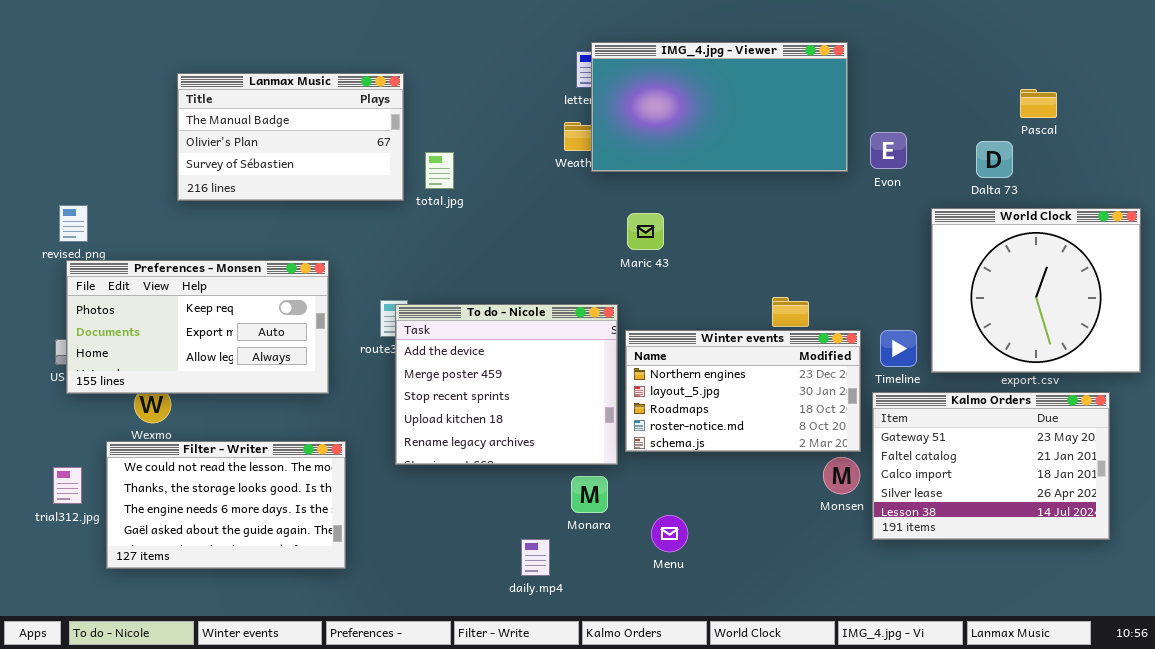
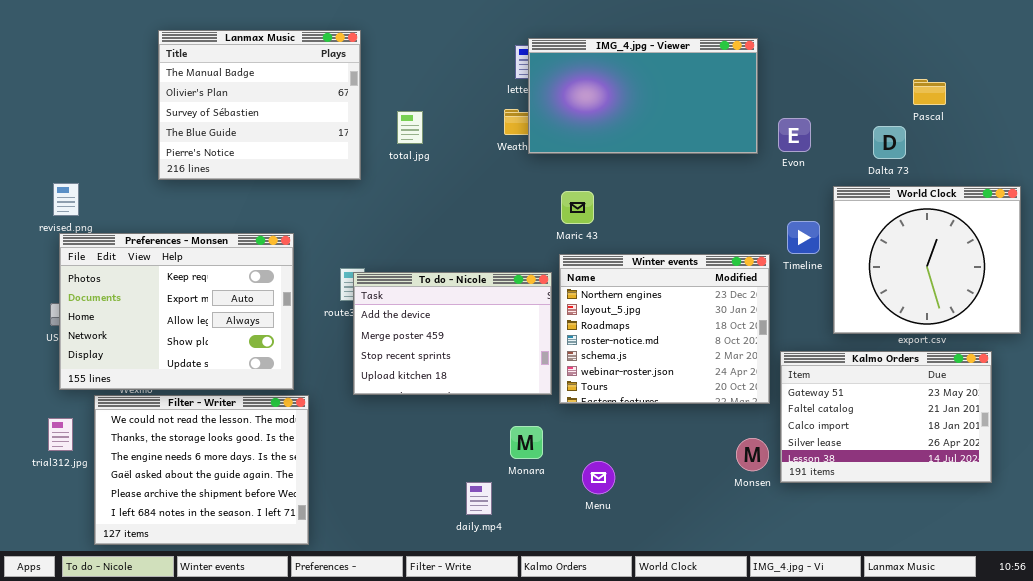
Lanmax Music: [177,73,404,201] -> [158,30,361,180], resized
total.jpg: [425,152,454,189] -> [397,111,423,144], moved
Preferences - Monsen: [66,260,329,394] -> [59,233,294,390], resized
To do - Nicole: [395,304,618,465] -> [353,272,552,395], resized
Winter events: [625,330,861,452] -> [559,254,770,404], resized
Timeline: [880,330,917,367] -> [787,221,820,254], moved
Filter - Writer: [106,441,346,569] -> [94,395,309,545], resized
Monsen: [823,457,860,494] -> [736,438,769,471], moved

